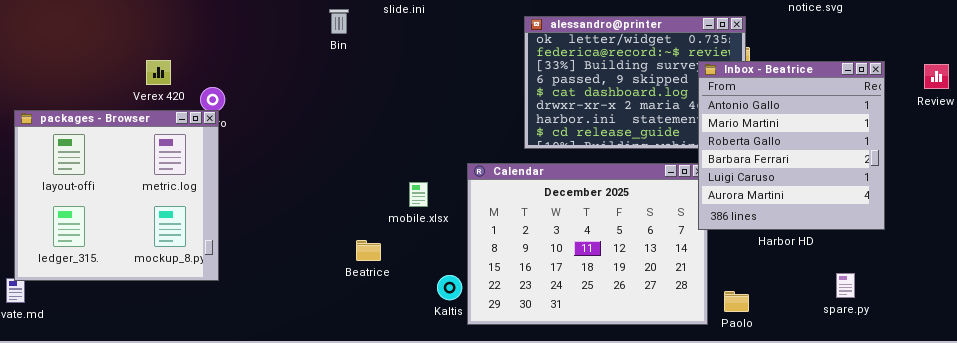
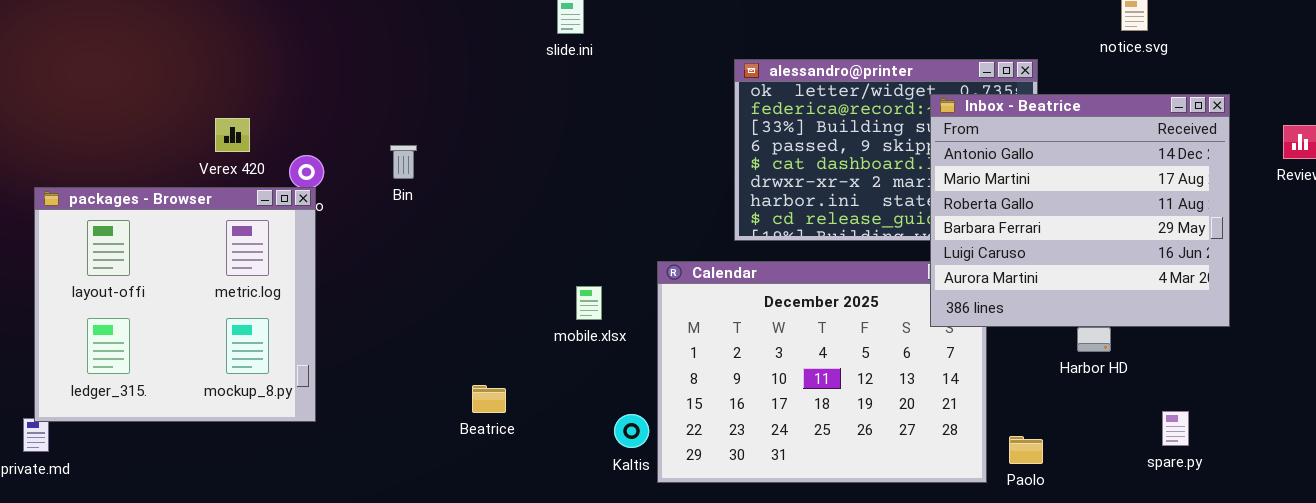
Bin: [329,9,349,34] -> [390,145,417,179], moved
Inbox - Beatrice: [698,61,885,230] -> [930,94,1230,327], moved, resized
Beatrice: [356,240,381,261] -> [472,385,506,413], moved

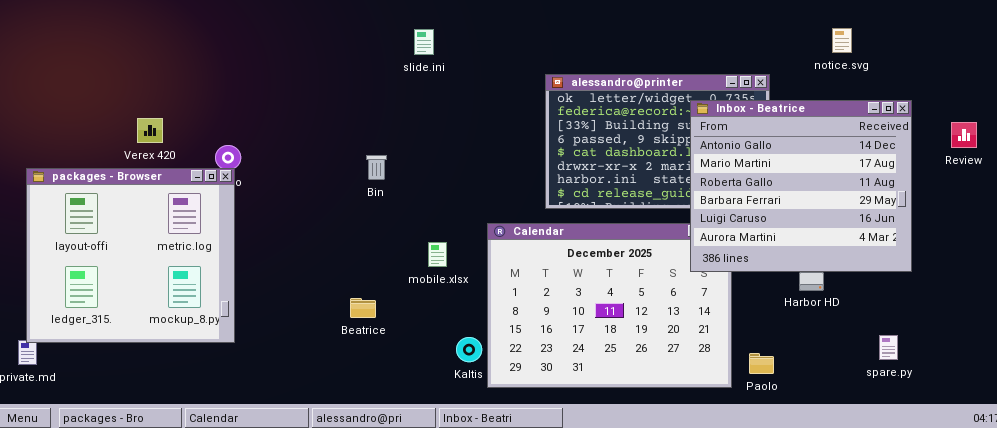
Verex 420: [215,118,250,152] -> [137,118,163,143], moved
Bin: [390,145,417,179] -> [366,155,387,180], moved
Beatrice: [472,385,506,413] -> [350,298,376,318], moved
spare.py: [1162,411,1189,446] -> [879,335,898,360], moved

